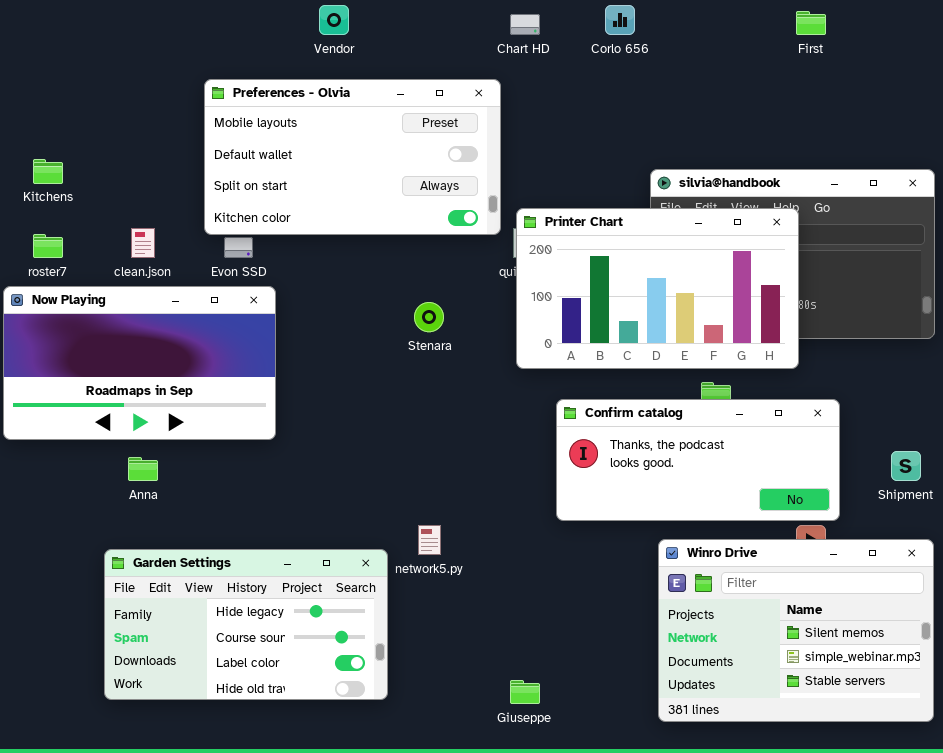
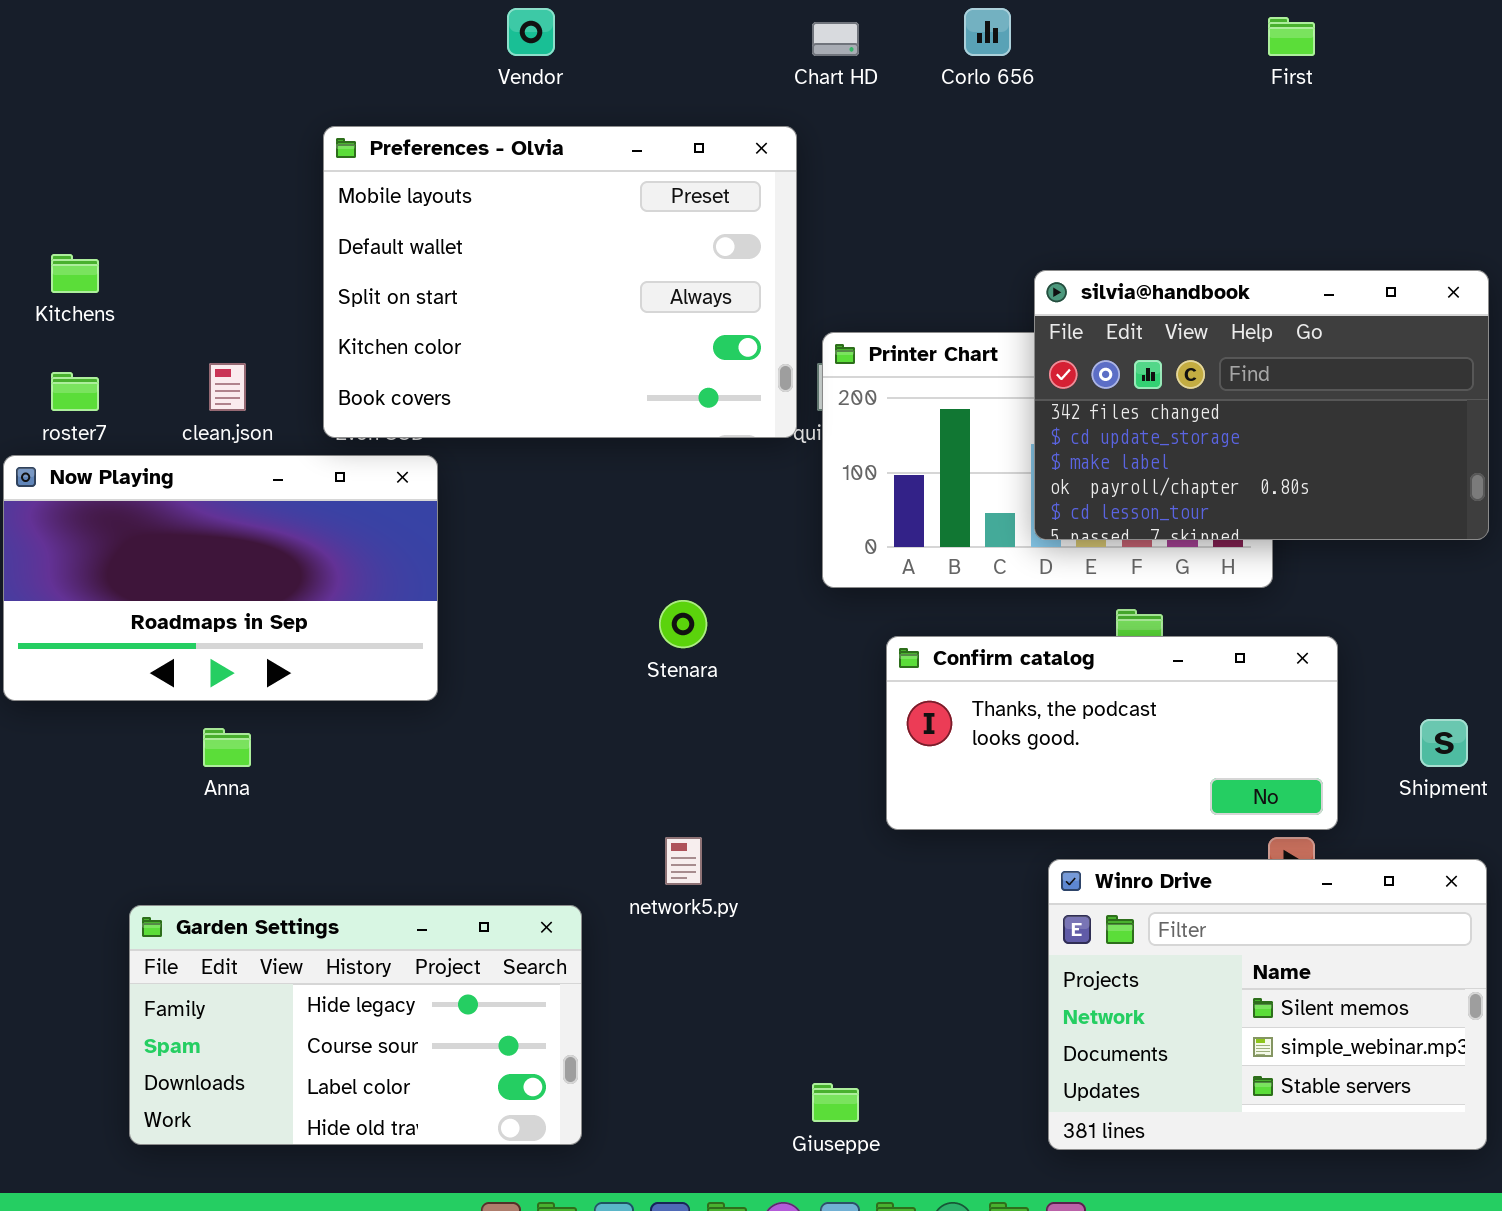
Preferences - Olvia: [204,79,501,235] -> [323,126,797,438], resized
silvia@handbook: [650,169,935,339] -> [1034,270,1489,540], raised
Stenara: [414,302,444,332] -> [659,600,707,648], moved
Garden Settings: [104,549,388,700] -> [129,905,582,1145], moved

